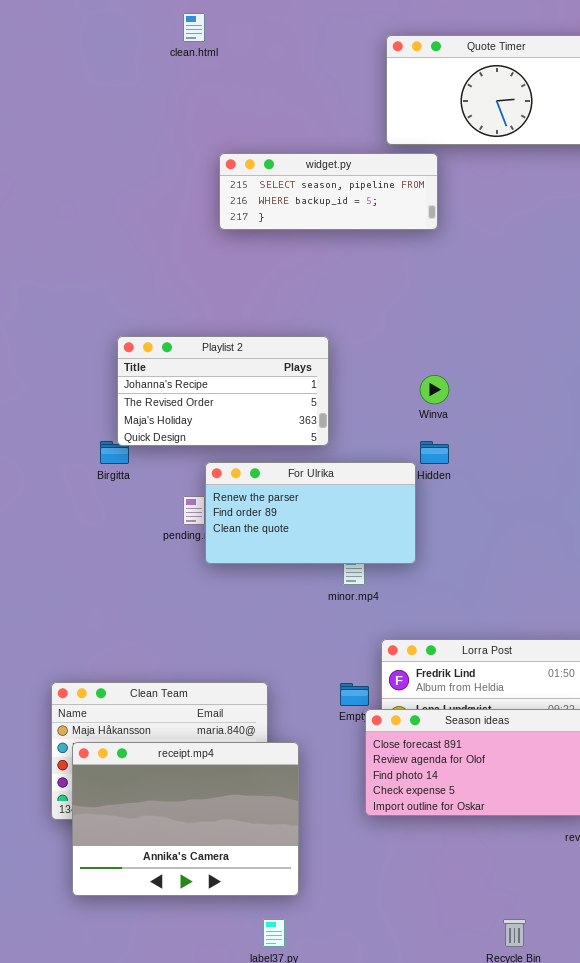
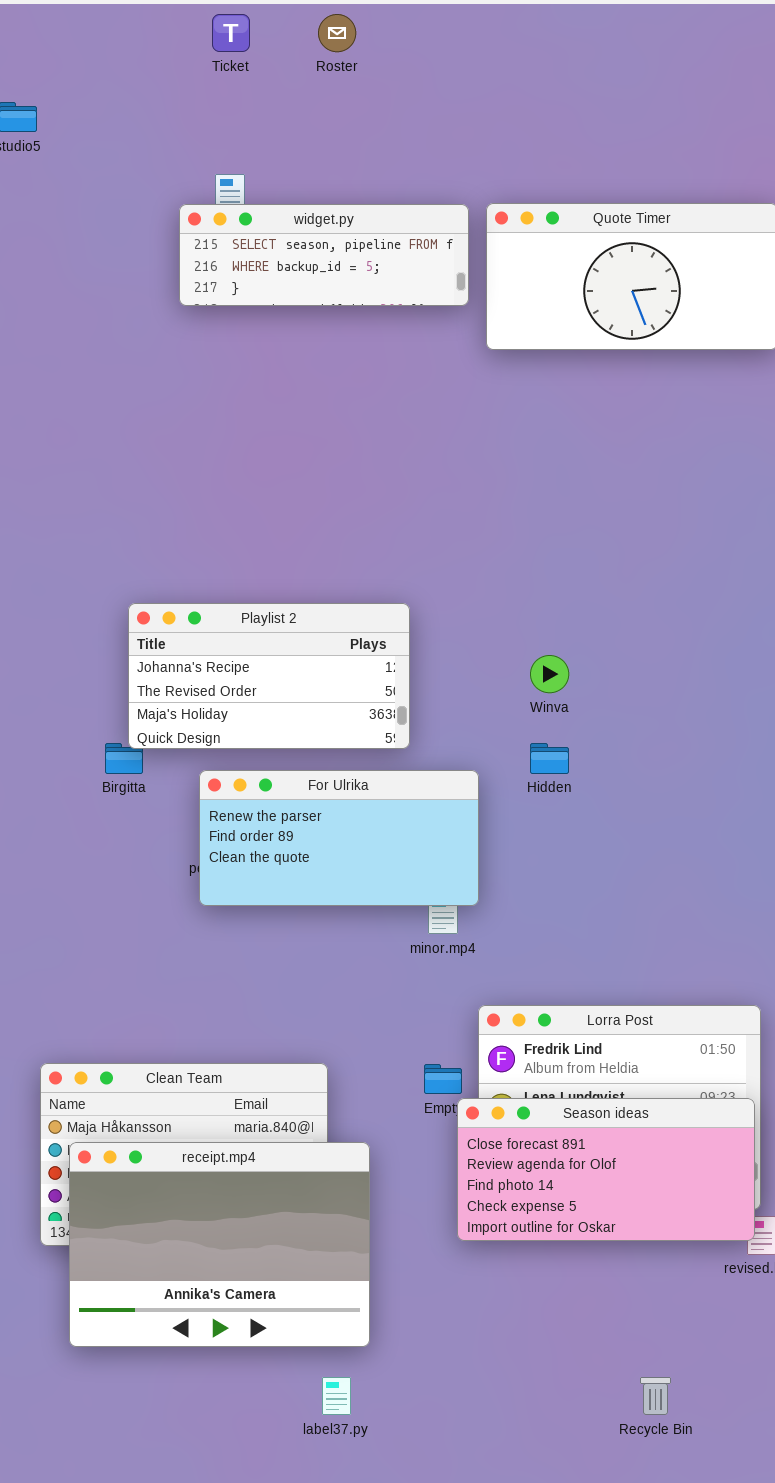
widget.py: [219,153,438,230] -> [179,204,469,306], moved
For Ulrika: [205,462,416,564] -> [199,770,479,906], moved

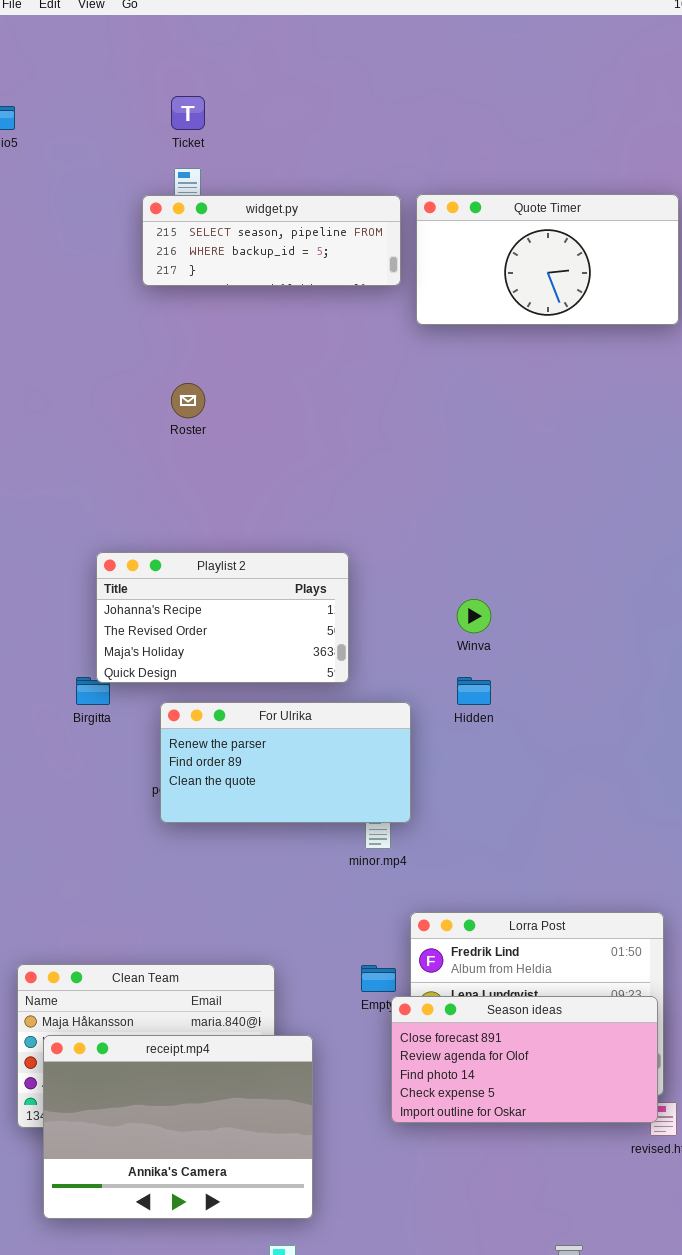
Ticket: [212,14,250,52] -> [171,96,205,130], moved
Roster: [318,14,356,52] -> [171,383,205,418], moved

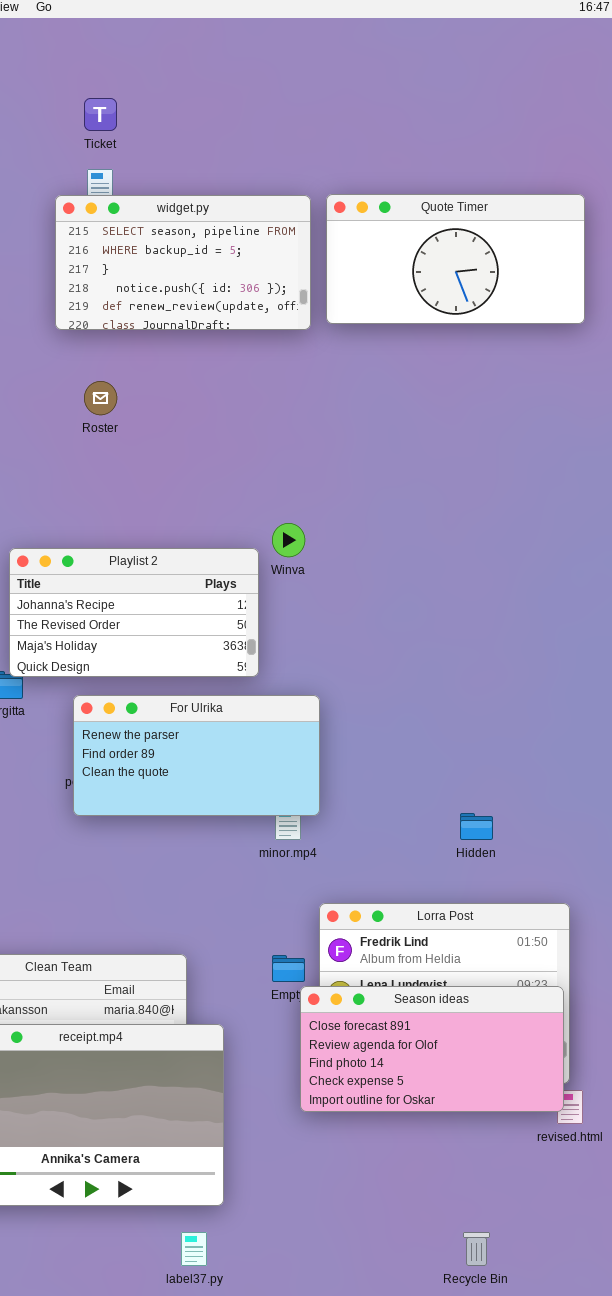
widget.py: [142,195,401,286] -> [55,195,311,330], resized
Winva: [457,599,491,633] -> [272,523,305,557], moved
Hidden: [457,677,491,705] -> [460,813,493,840], moved

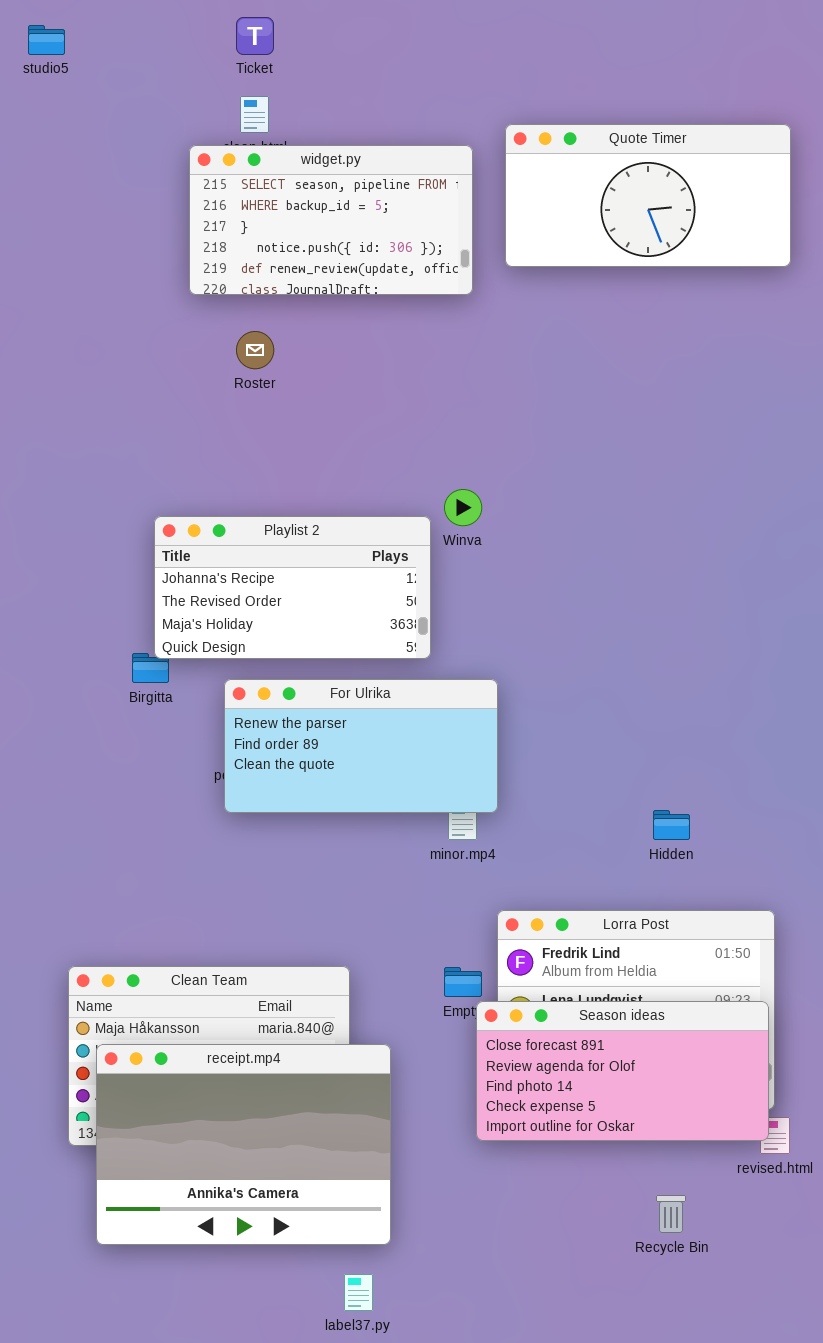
widget.py: [55,195,311,330] -> [189,145,473,295], moved
Recycle Bin: [463,1232,490,1266] -> [656,1195,686,1233], moved

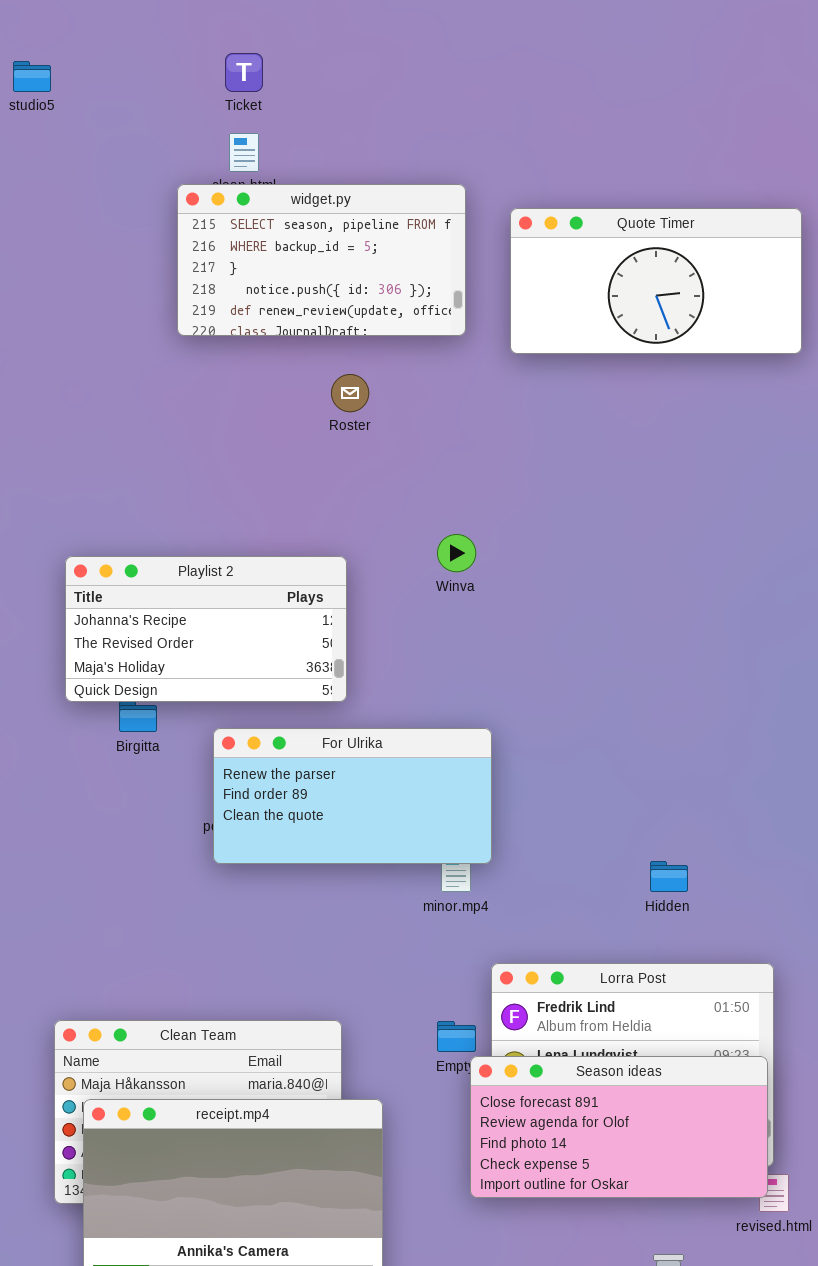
Quote Timer: [505,124,791,267] -> [510,208,802,354], moved
Roster: [236,331,274,369] -> [331,374,369,412], moved
Playlist 2: [154,516,431,659] -> [65,556,347,702], moved

